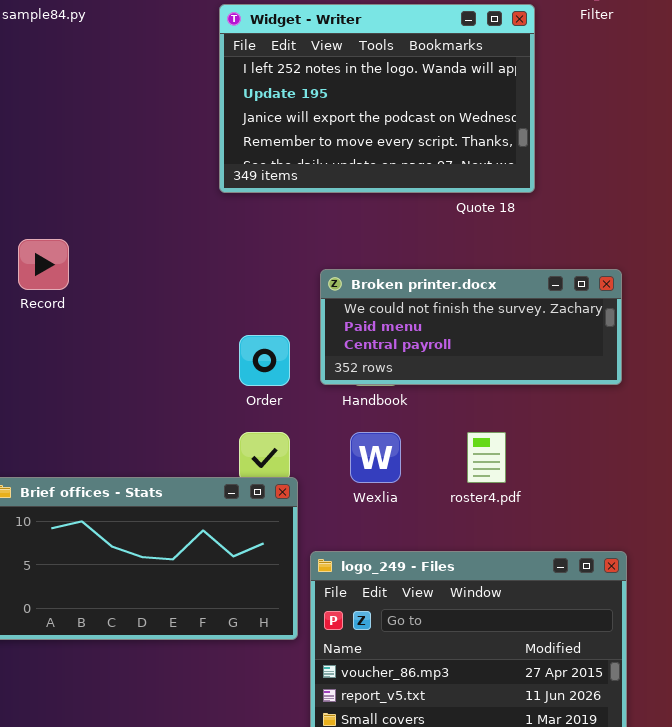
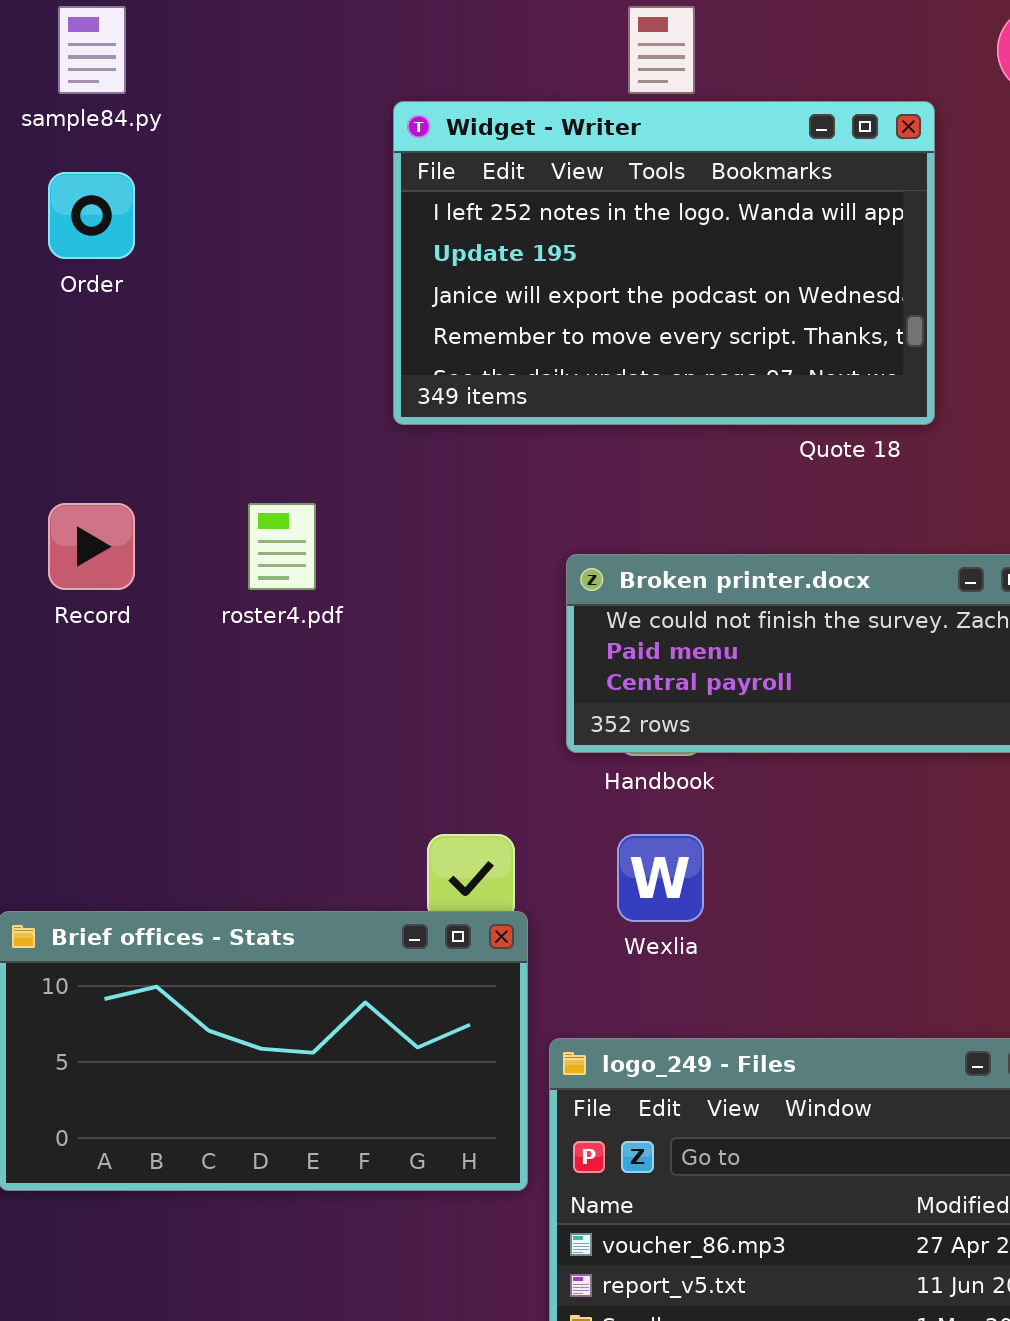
Order: [239,335,290,386] -> [48,172,135,259], moved
roster4.pdf: [467,432,506,483] -> [248,503,316,590], moved

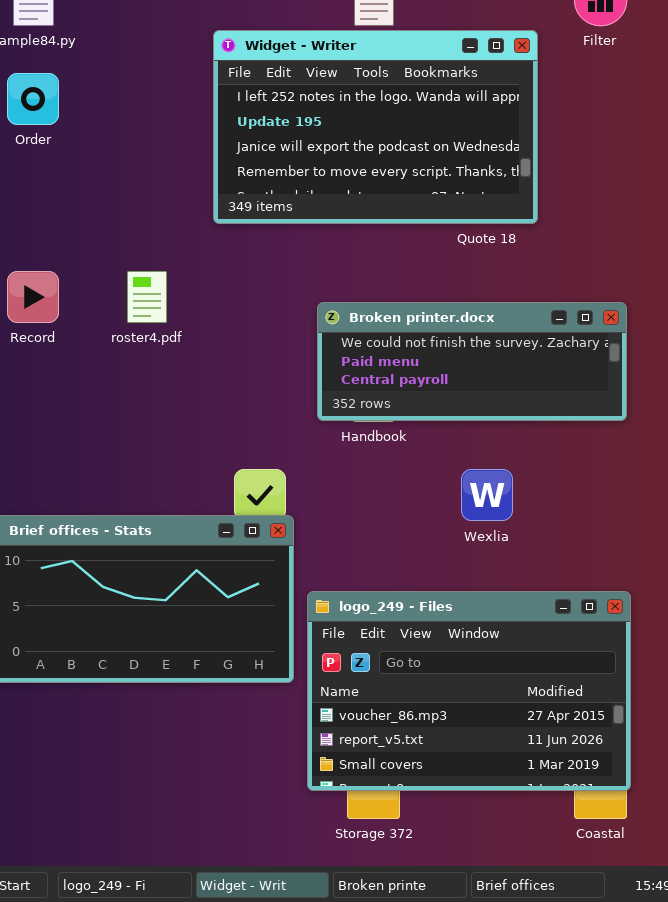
Wexlia: [617,834,704,922] -> [461,469,513,521], moved

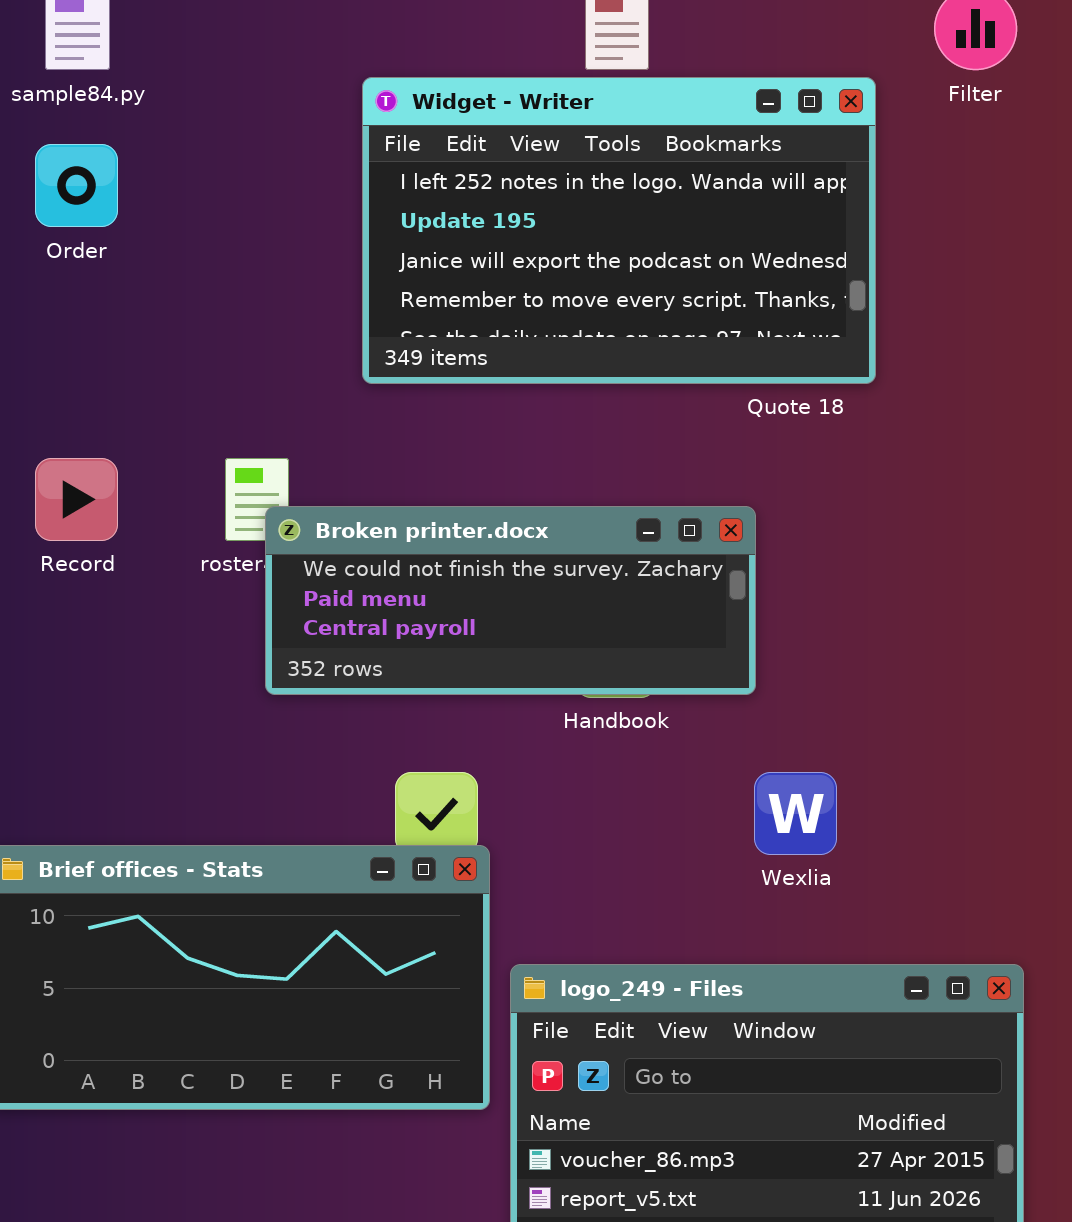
Broken printer.docx: [317,302,627,421] -> [265,506,756,695], moved

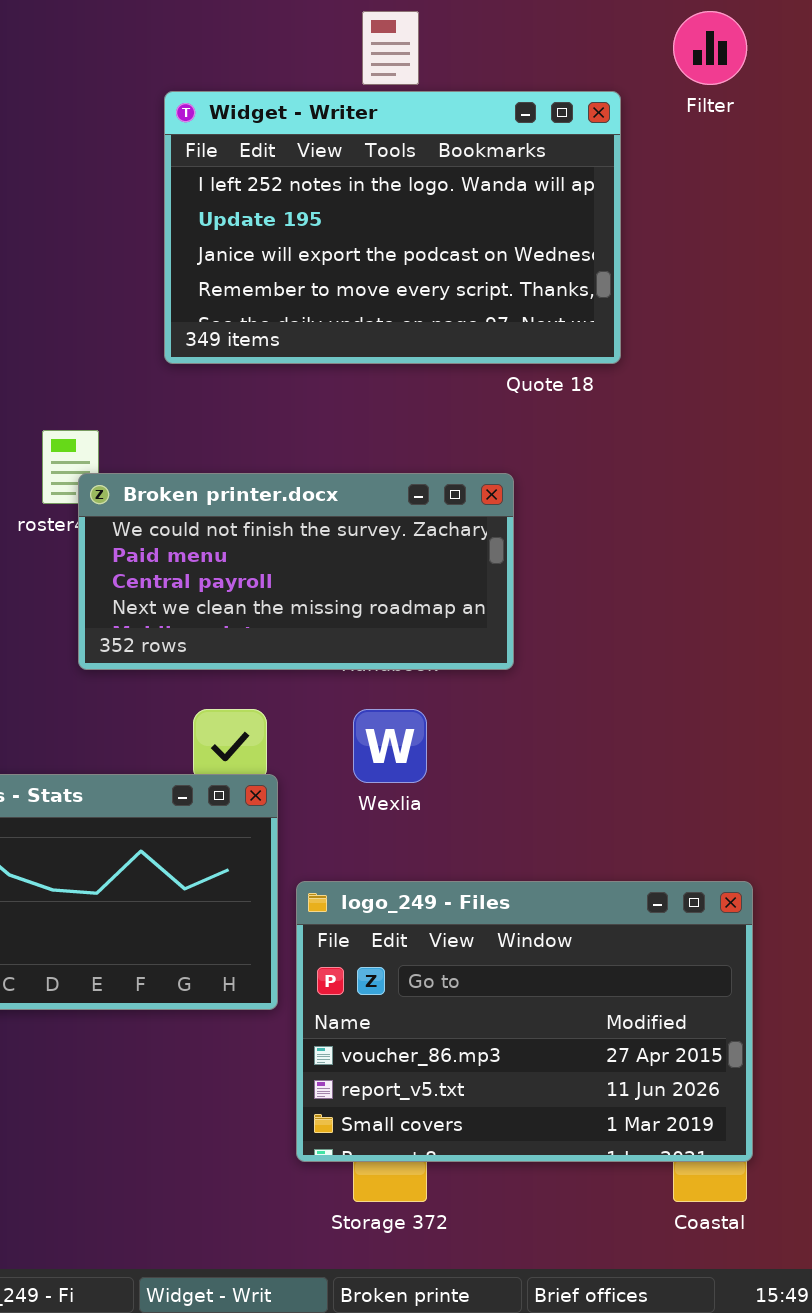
Broken printer.docx: [265,506,756,695] -> [78,473,514,670], resized
Wexlia: [754,772,837,855] -> [353,709,427,783], moved

